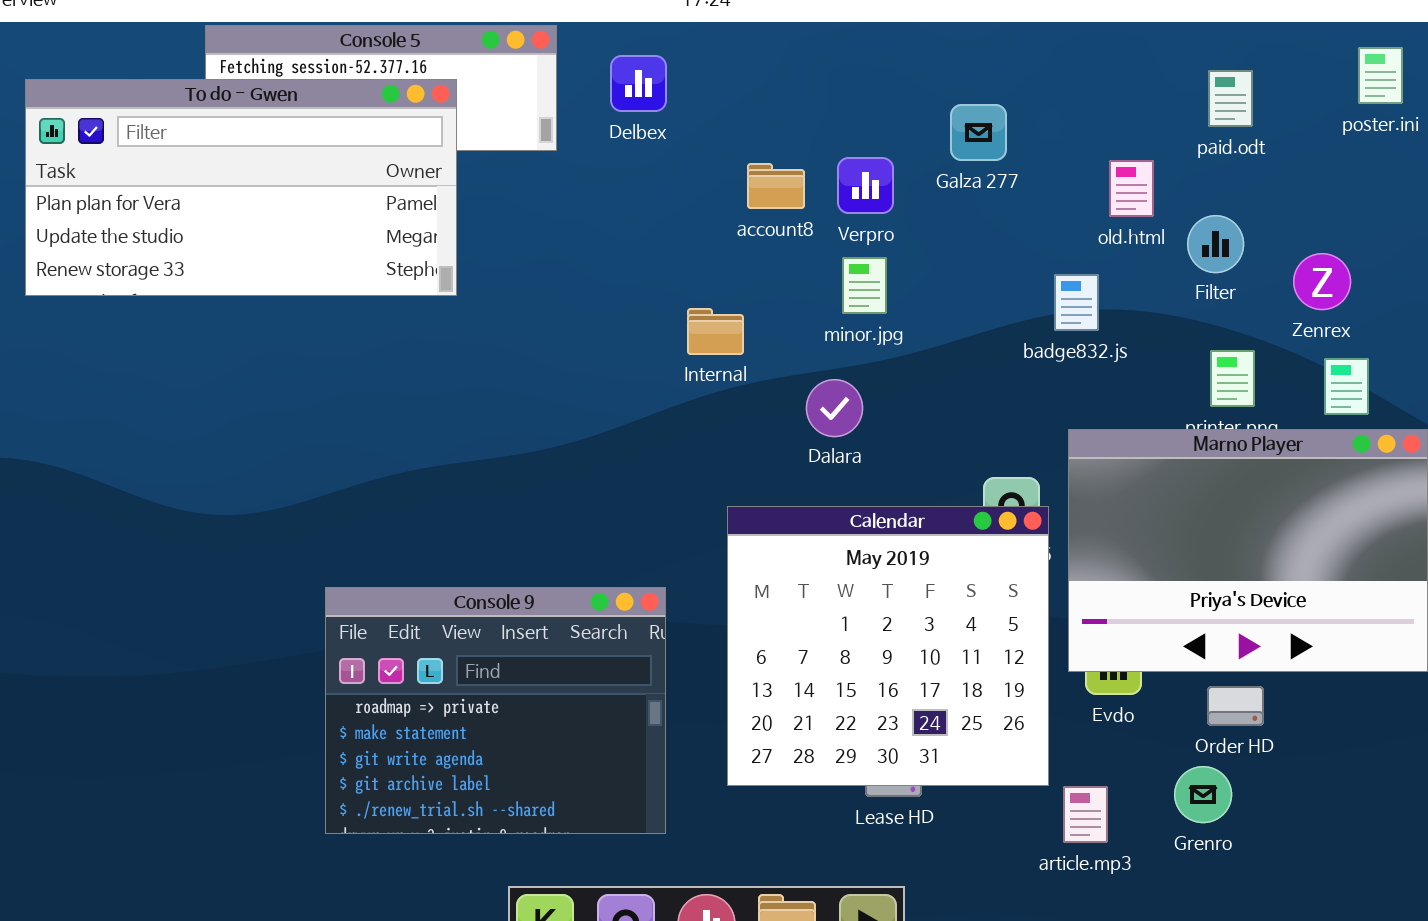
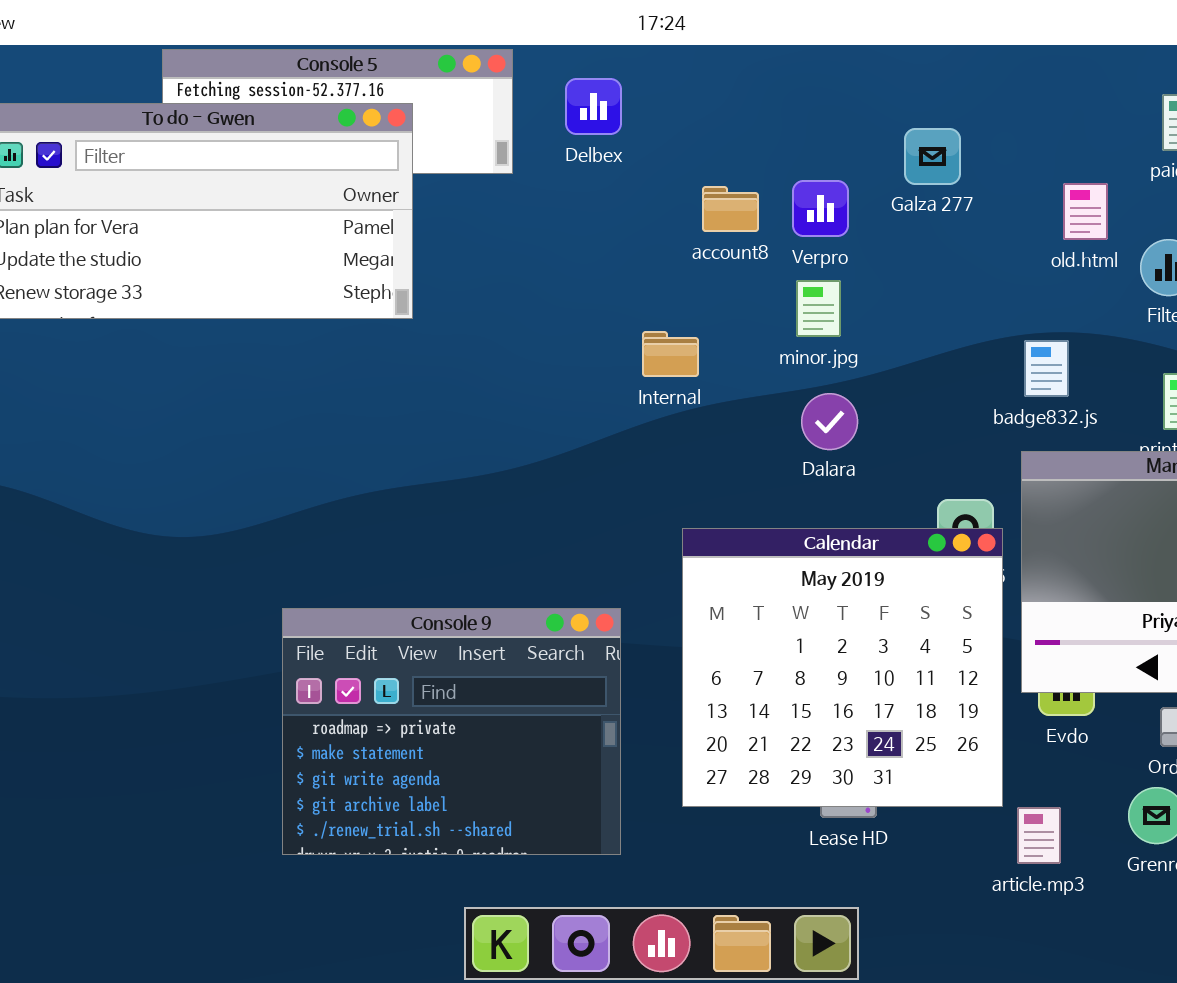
badge832.js: [1054,274,1099,331] -> [1024,340,1069,397], moved
Dalara: [806,379,863,437] -> [801,393,858,450], moved

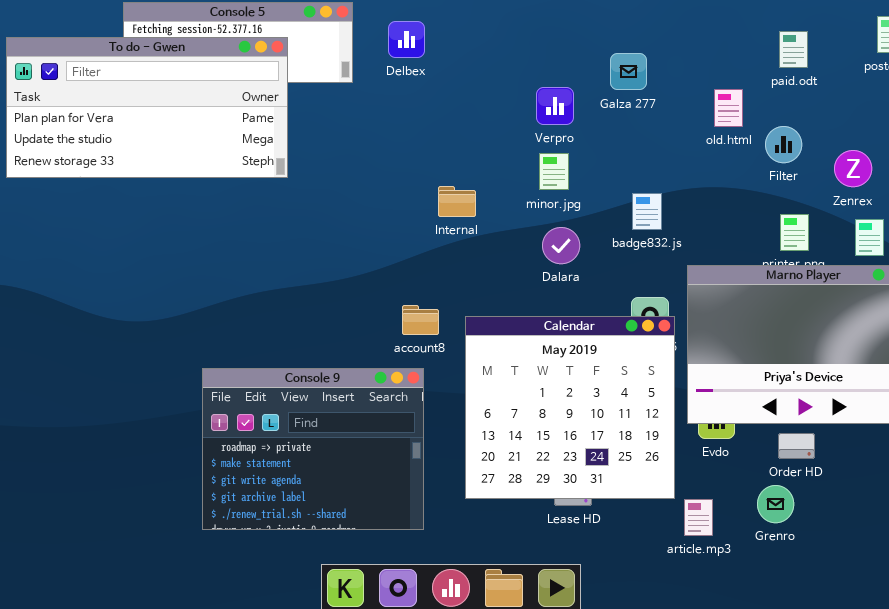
account8: [702,186,759,232] -> [402,305,439,335], moved
badge832.js: [1024,340,1069,397] -> [632,193,662,230], moved

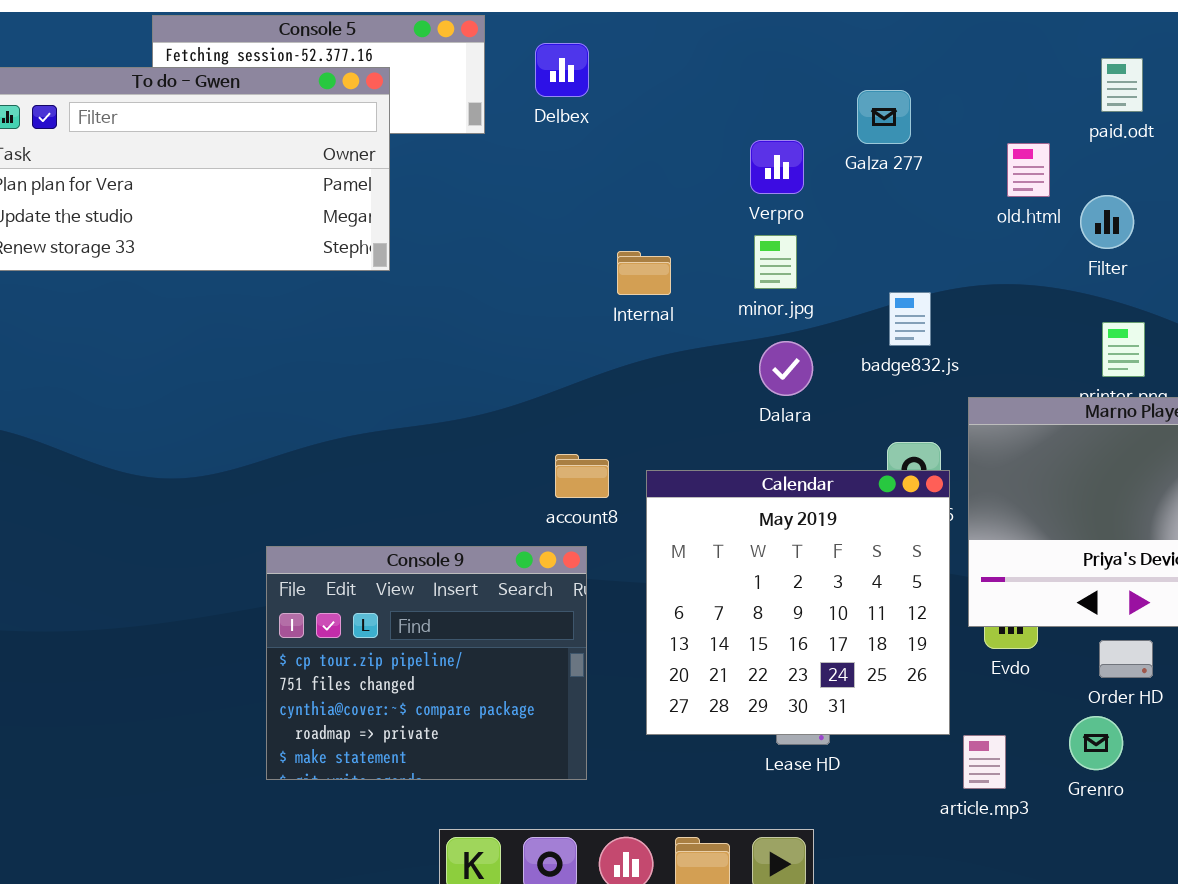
Internal: [438,186,476,217] -> [617,251,671,295], moved
Console 9: [202,368,424,530] -> [266,546,587,780], scrolled up 3 rows

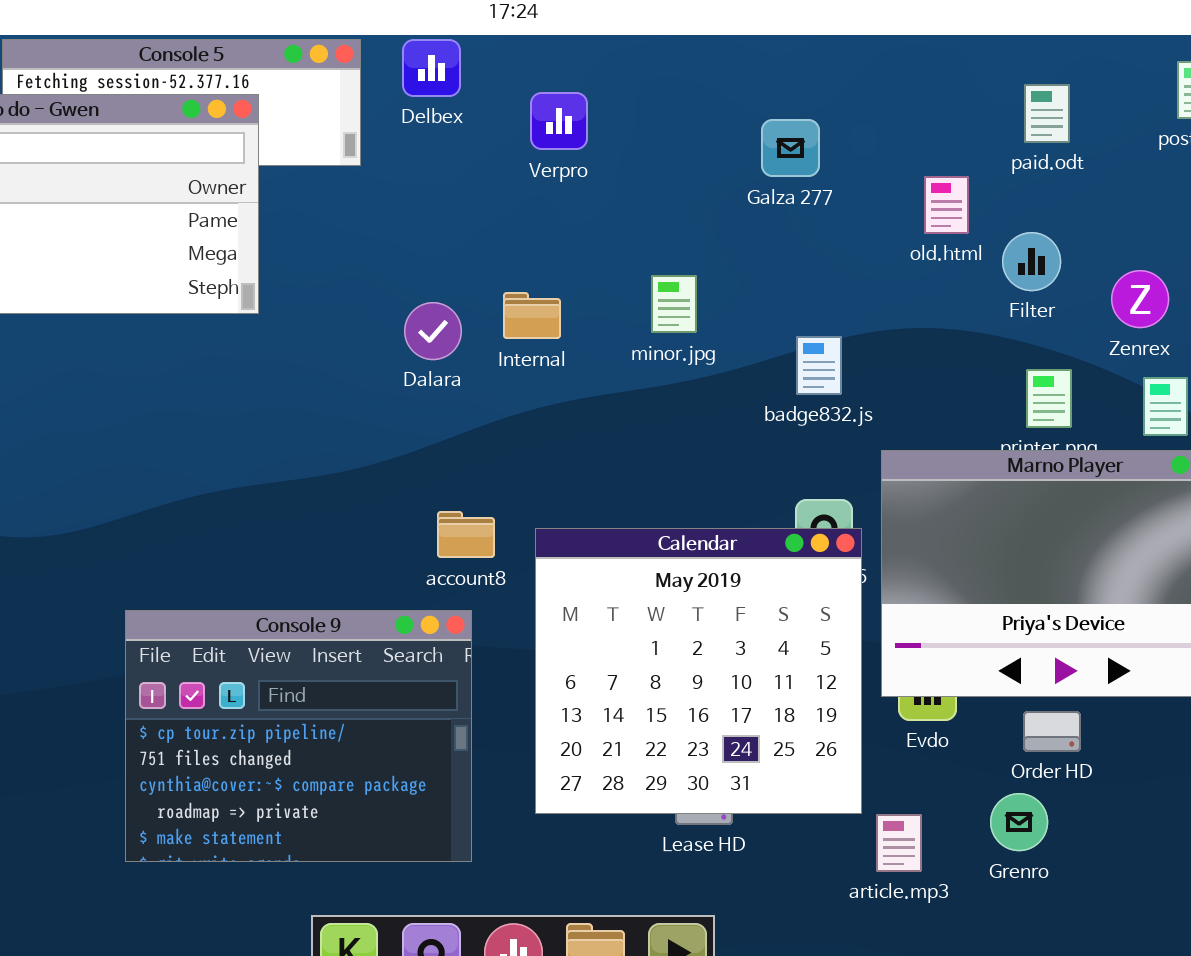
Delbex: [535,43,589,97] -> [402,39,461,97], moved
Verpro: [750,140,804,194] -> [530,92,588,150], moved
Dalara: [759,341,813,396] -> [404,302,462,360], moved

